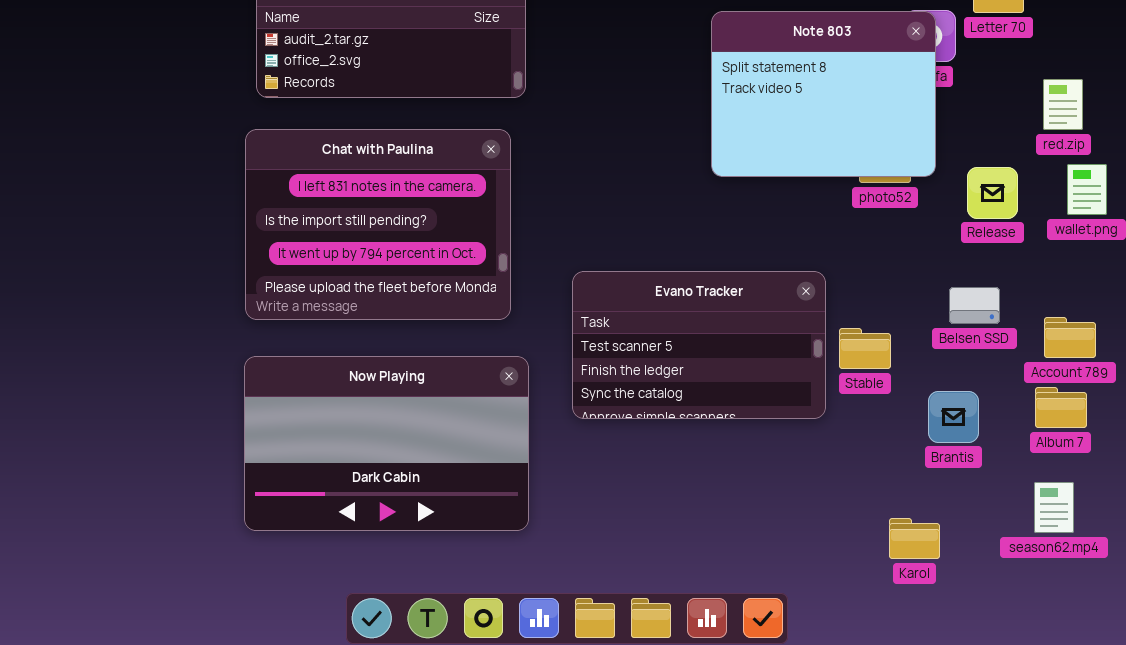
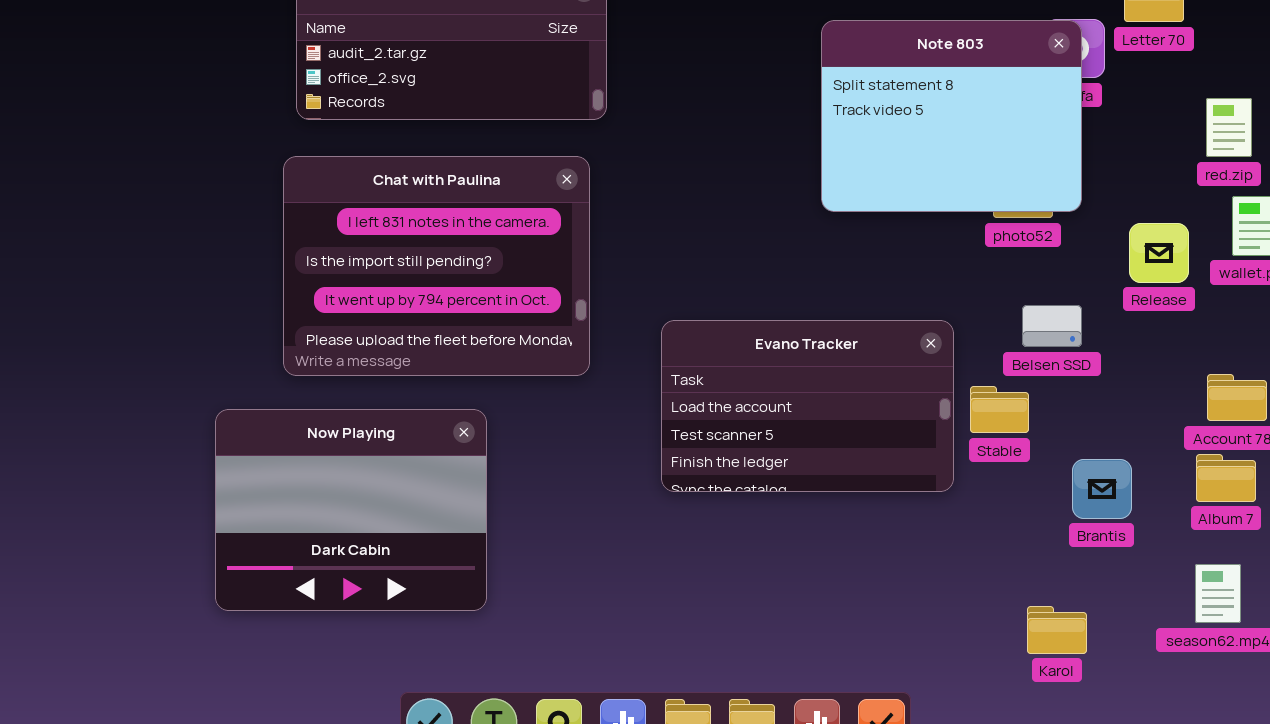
Release: [967,167,1018,219] -> [1129,223,1189,283], moved
Evano Tracker: [572,271,826,419] -> [661,320,954,492], scrolled up 1 row
Belsen SSD: [949,287,1000,324] -> [1022,305,1082,347], moved
Now Playing: [244,356,529,531] -> [215,409,487,611], moved, resized

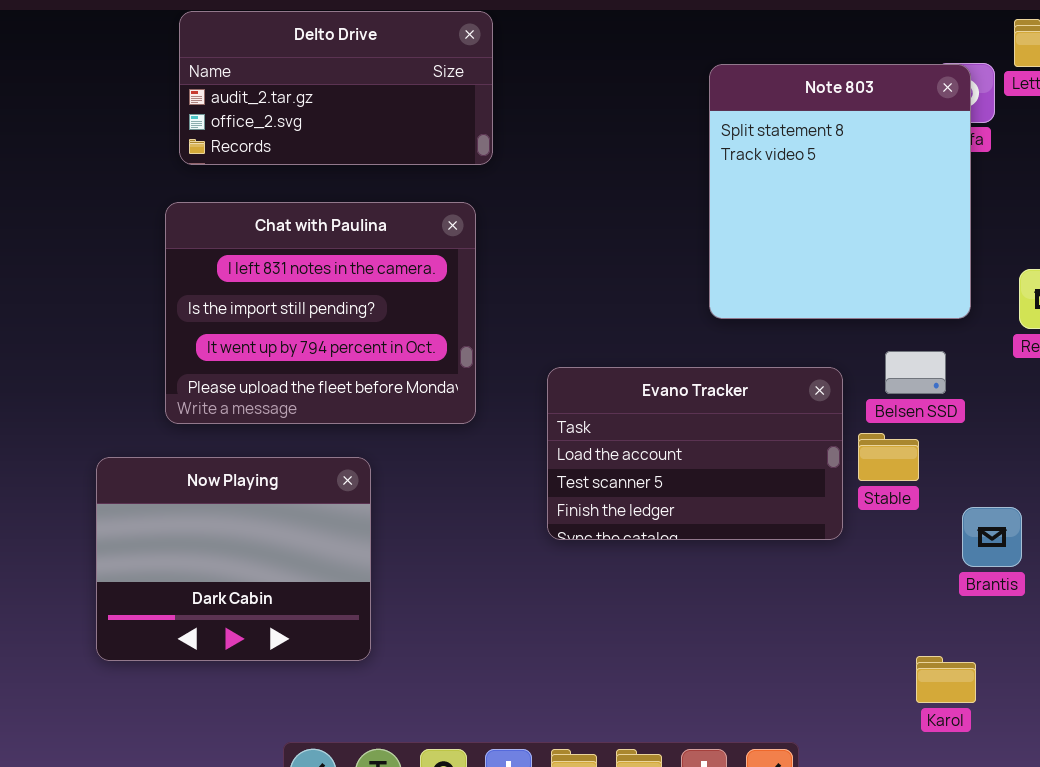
Note 803: [821,20,1082,212] -> [709,64,971,319], resized
Belsen SSD: [1022,305,1082,347] -> [885,351,946,394], moved

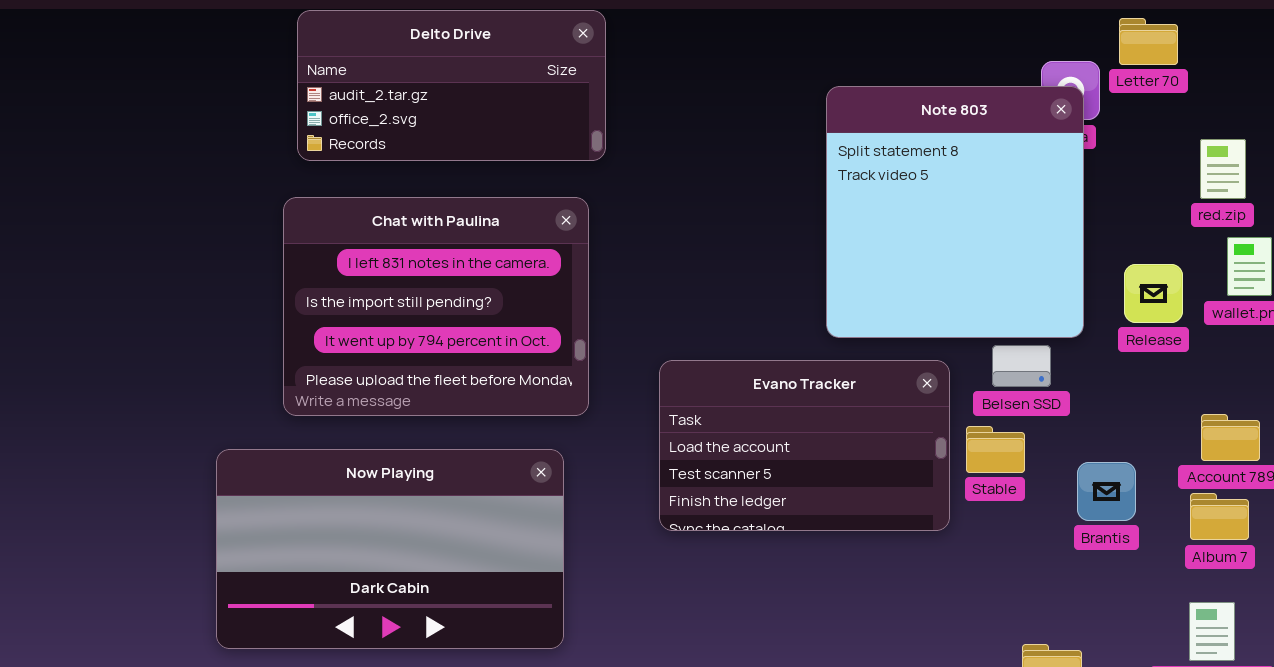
Note 803: [709,64,971,319] -> [826,86,1084,338], moved
Now Playing: [96,457,371,661] -> [216,449,564,649], resized
Brantis: [962,507,1022,567] -> [1077,462,1136,521], moved

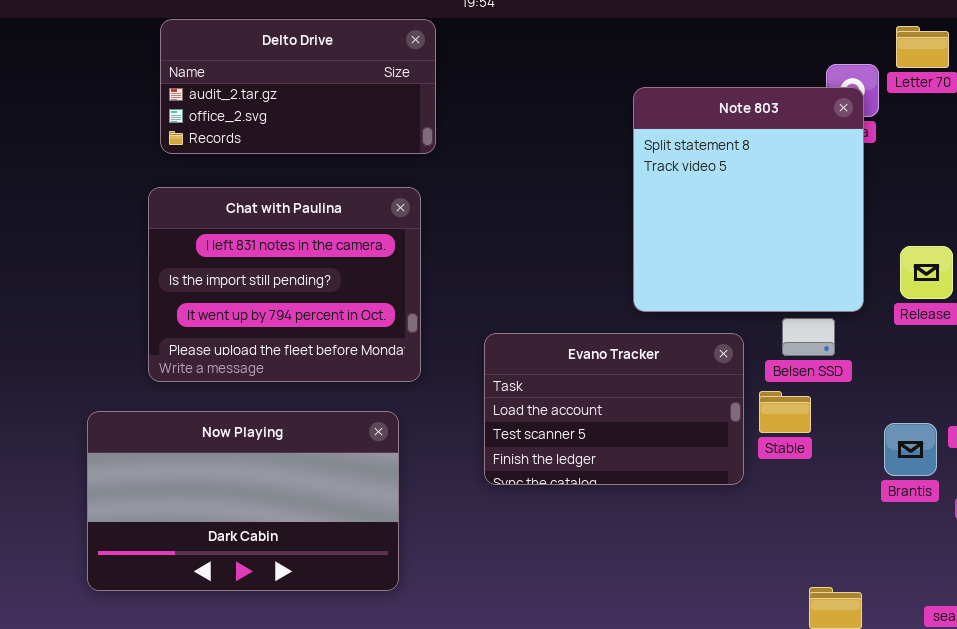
Brantis: [1077,462,1136,521] -> [884,423,937,476], moved

